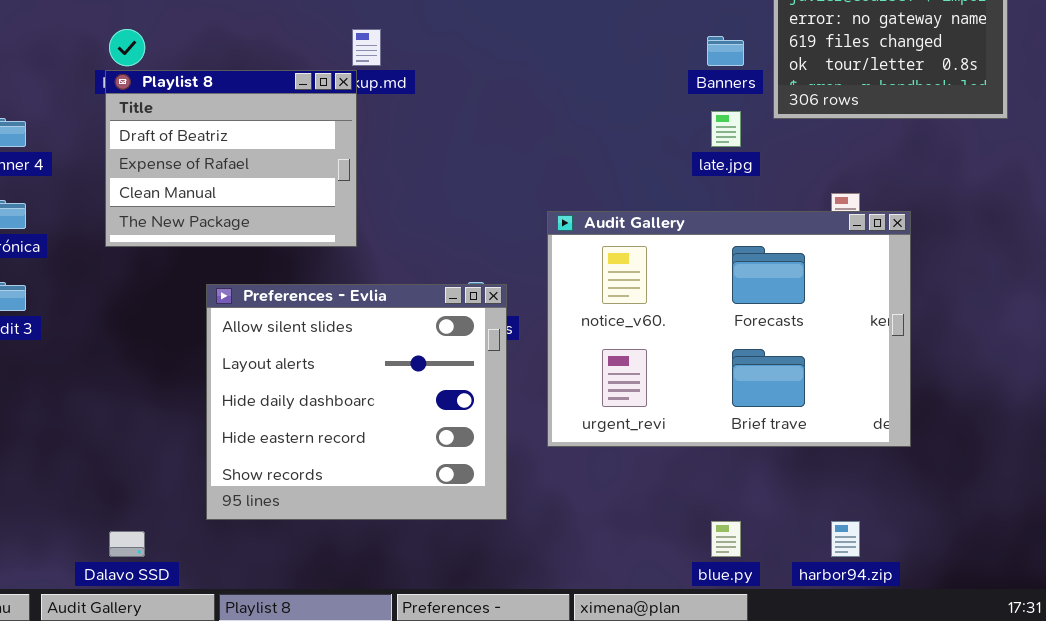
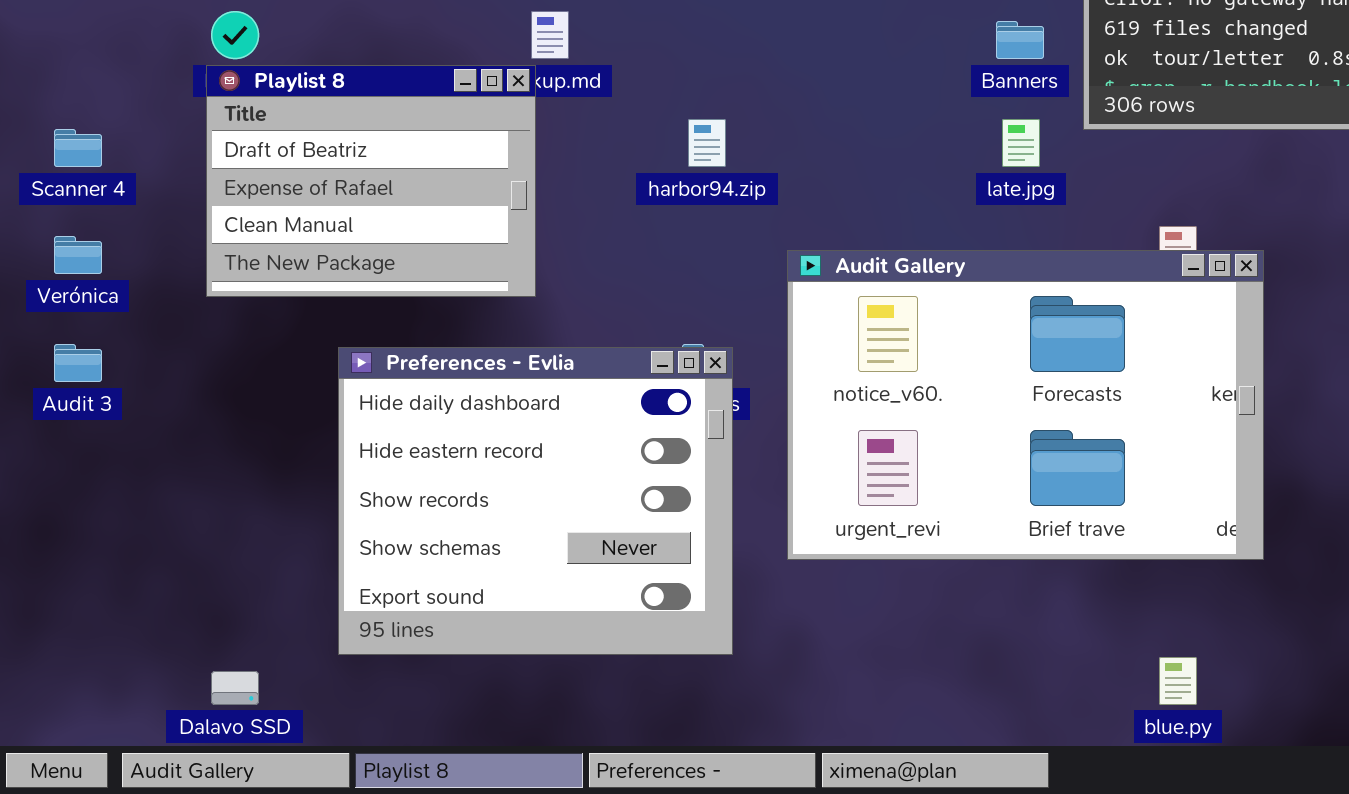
Preferences - Evlia: [206,284,507,520] -> [338,347,733,655], scrolled down 2 rows
blue.py: [711,521,741,557] -> [1159,657,1197,705], moved
harbor94.zip: [831,521,860,557] -> [688,119,726,167], moved

